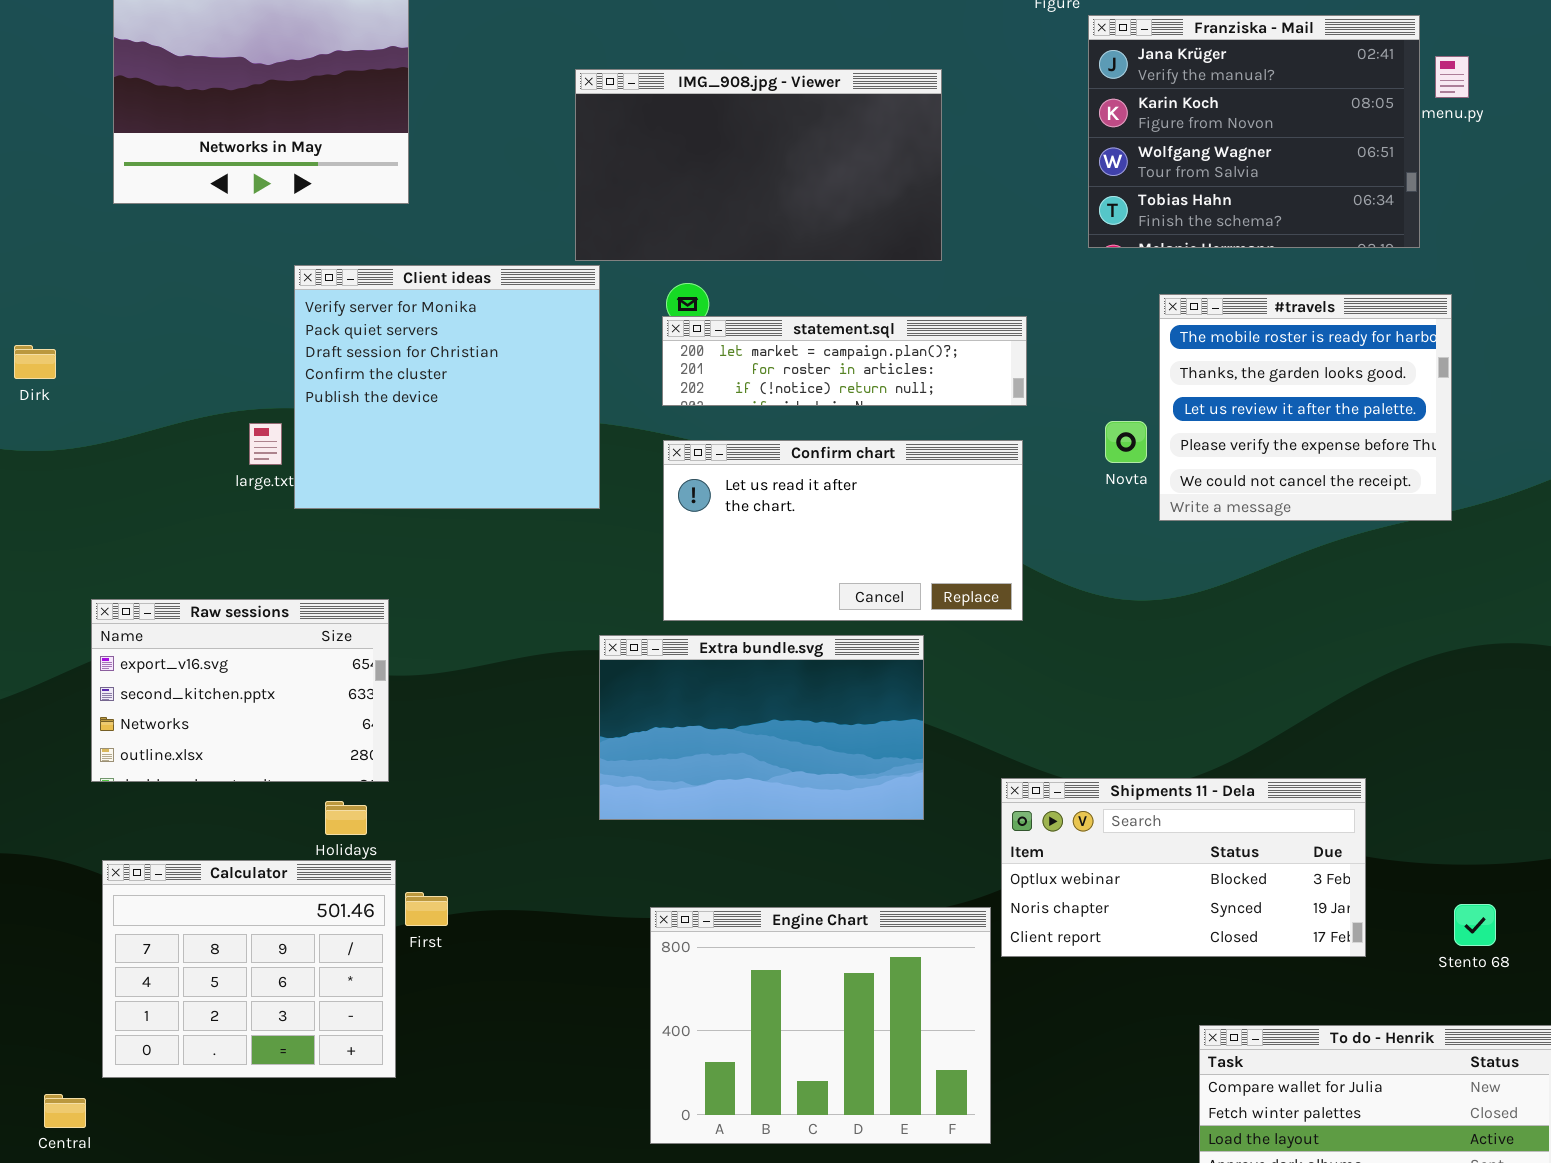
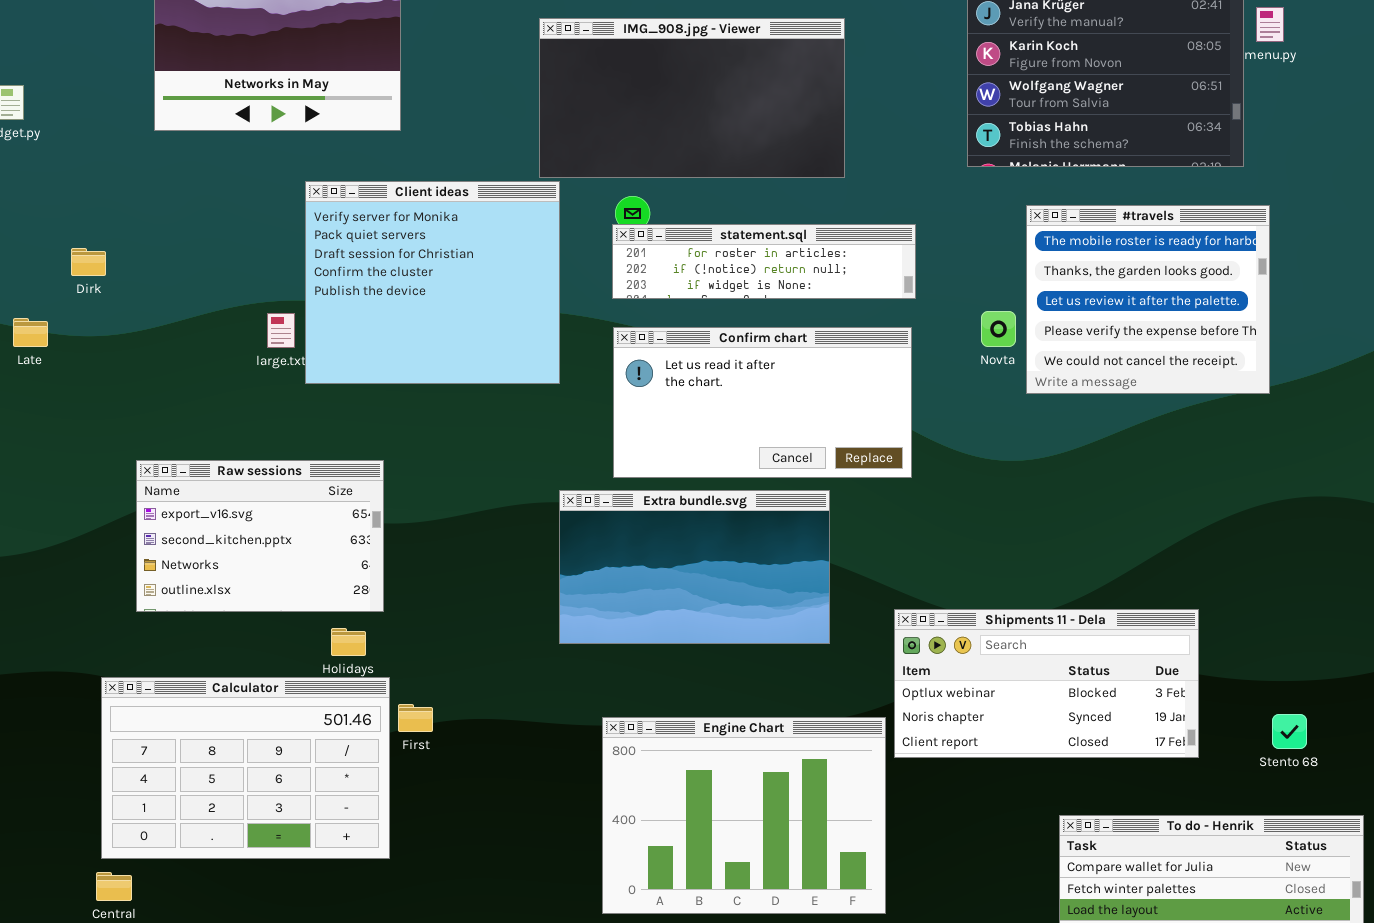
statement.sql: [662,316,1027,406] -> [612,224,916,299], scrolled down 1 row
Calculator: [102,860,396,1078] -> [101,677,390,859], resized

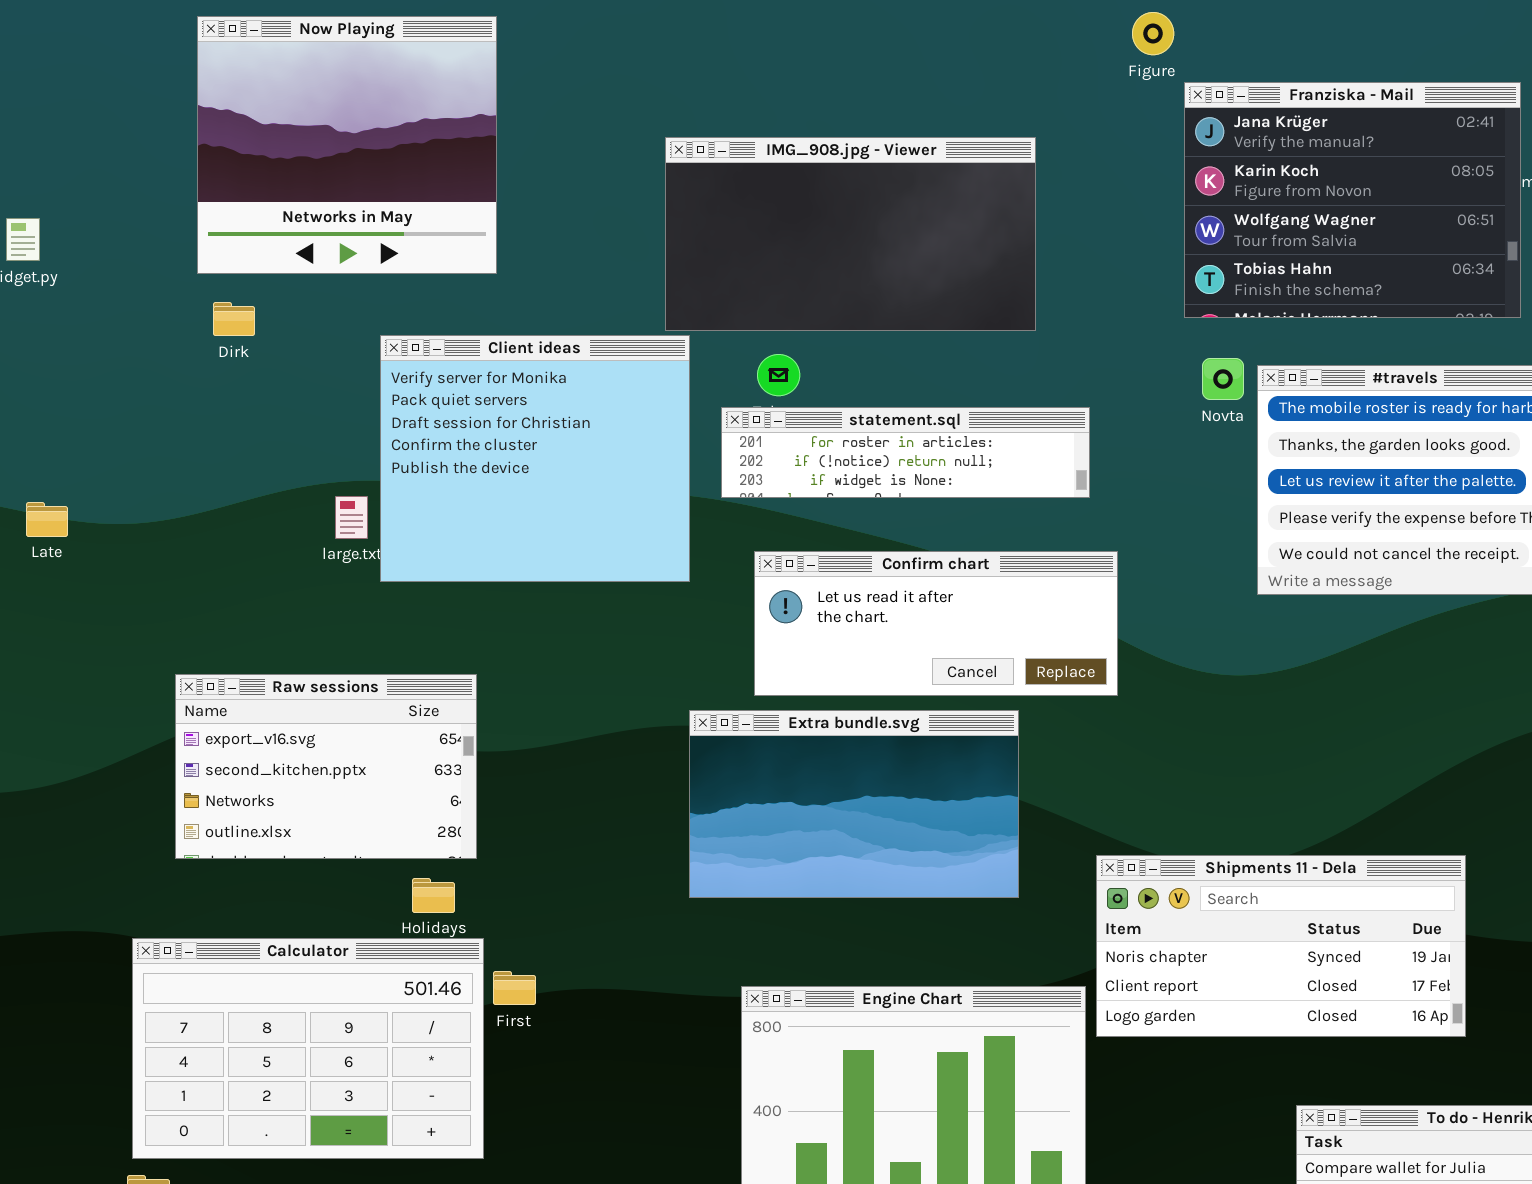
statement.sql: [612,224,916,299] -> [721,407,1090,498], moved
Dirk: [71,248,106,276] -> [213,302,255,336], moved
Novta: [981,311,1016,347] -> [1202,358,1244,400], moved
Confirm chart: [613,327,912,478] -> [754,551,1118,696], resized
Shipments 11 - Dela: [894,609,1199,758] -> [1096,855,1466,1037], scrolled down 1 row

